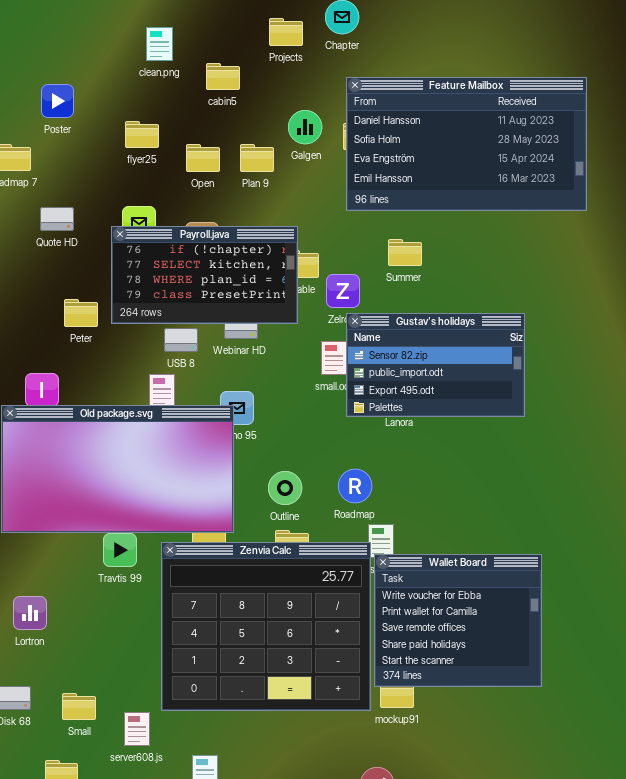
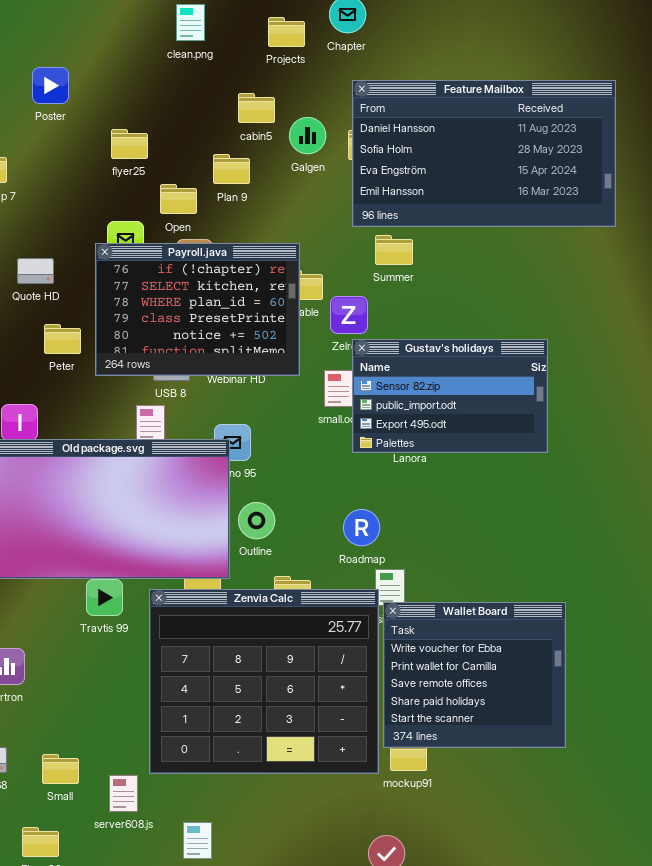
clean.png: [146,27,173,61] -> [176,4,205,41], moved
cabin5: [206,63,240,90] -> [238,93,275,123], moved
Poster: [41,84,74,118] -> [32,67,69,104], moved
Open: [186,144,220,172] -> [160,184,197,214], moved
Plan 9: [240,144,274,172] -> [213,154,250,184], moved
Quote HD: [40,207,74,231] -> [17,258,54,284], moved
Payroll.java: [111,226,298,324] -> [95,243,300,376], resized
Summer: [388,239,422,266] -> [375,235,413,265], moved
Outline: [268,471,302,505] -> [238,502,275,539], moved

